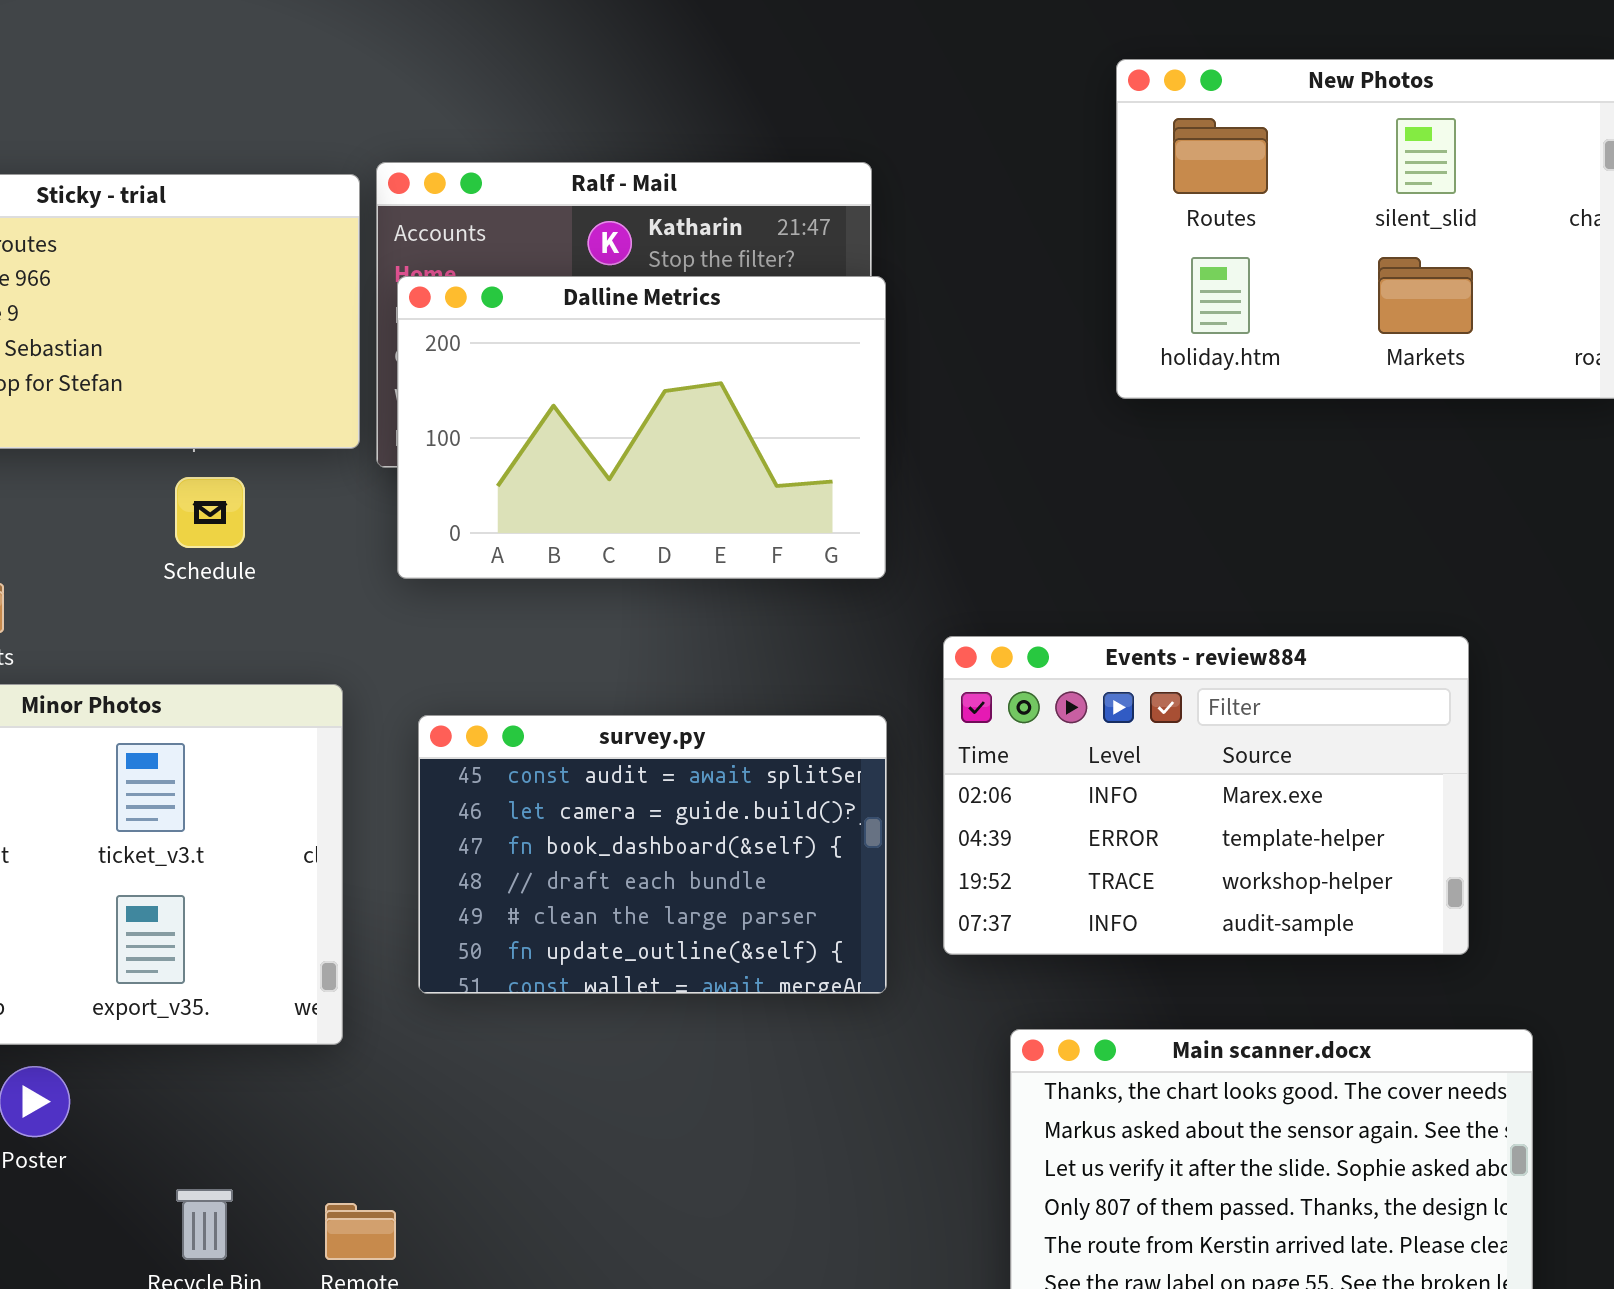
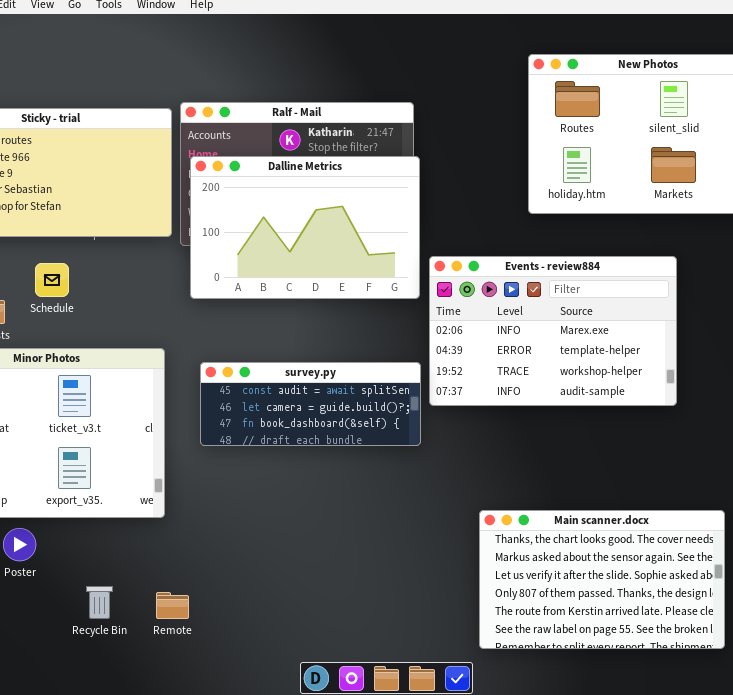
Schedule: [175,477,245,548] -> [35,263,69,297], moved
Events - review884: [943,636,1469,955] -> [429,256,677,406], moved
survey.py: [418,715,887,994] -> [200,362,421,446], resized

